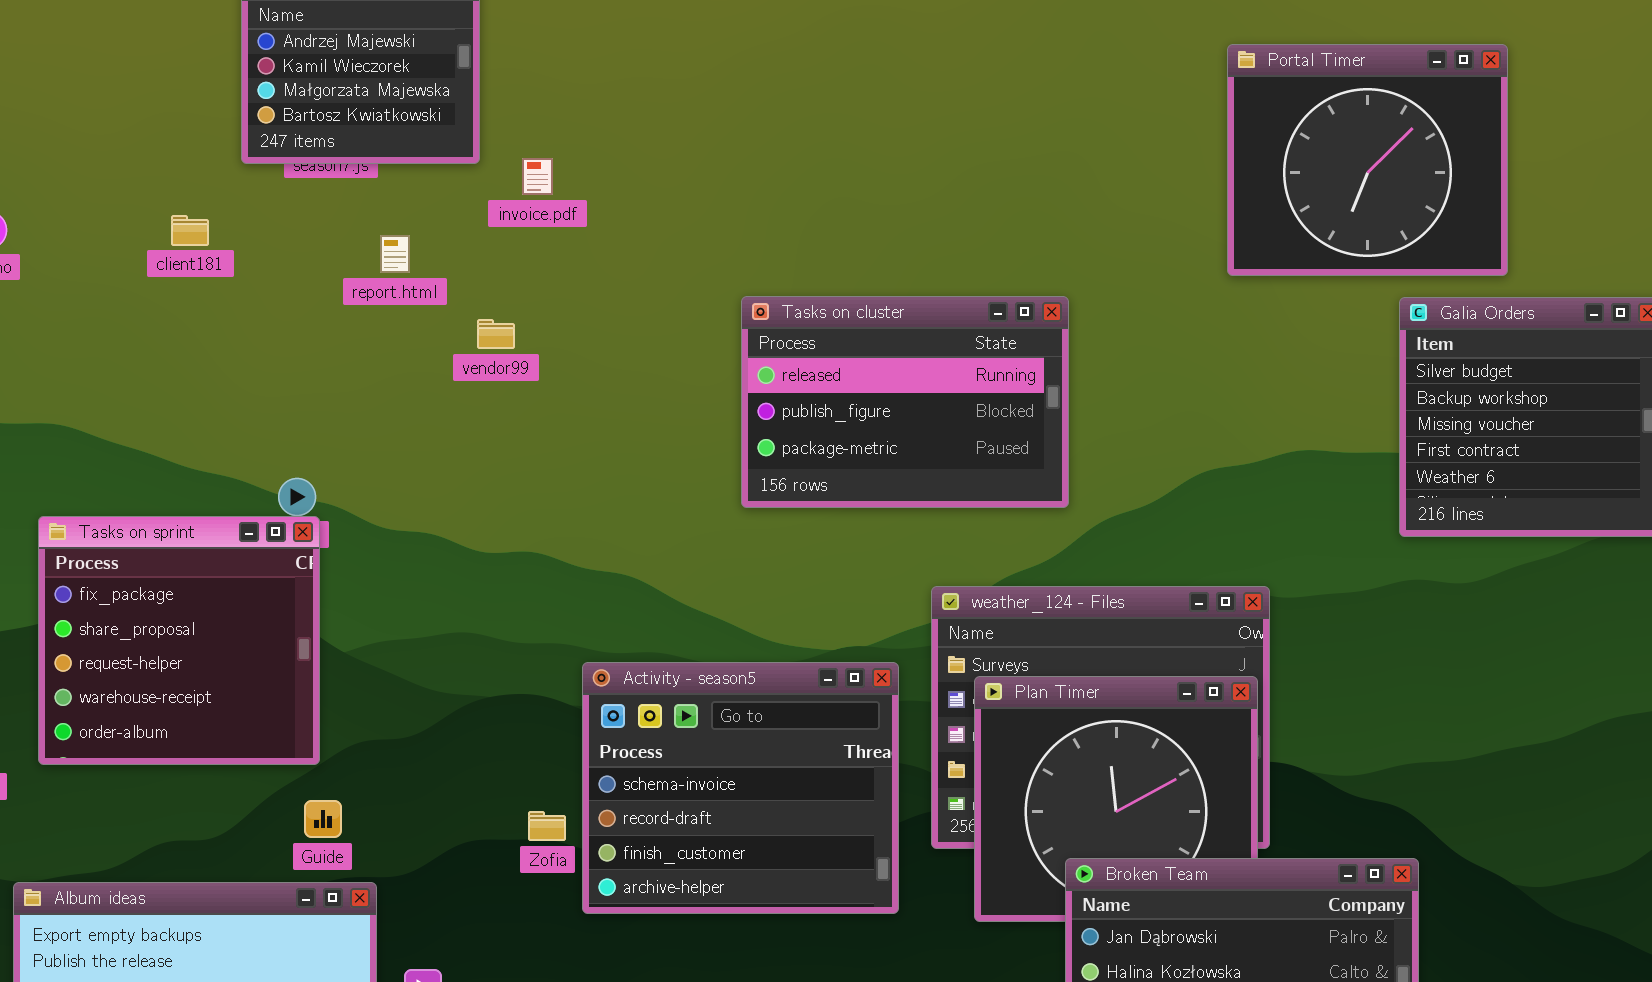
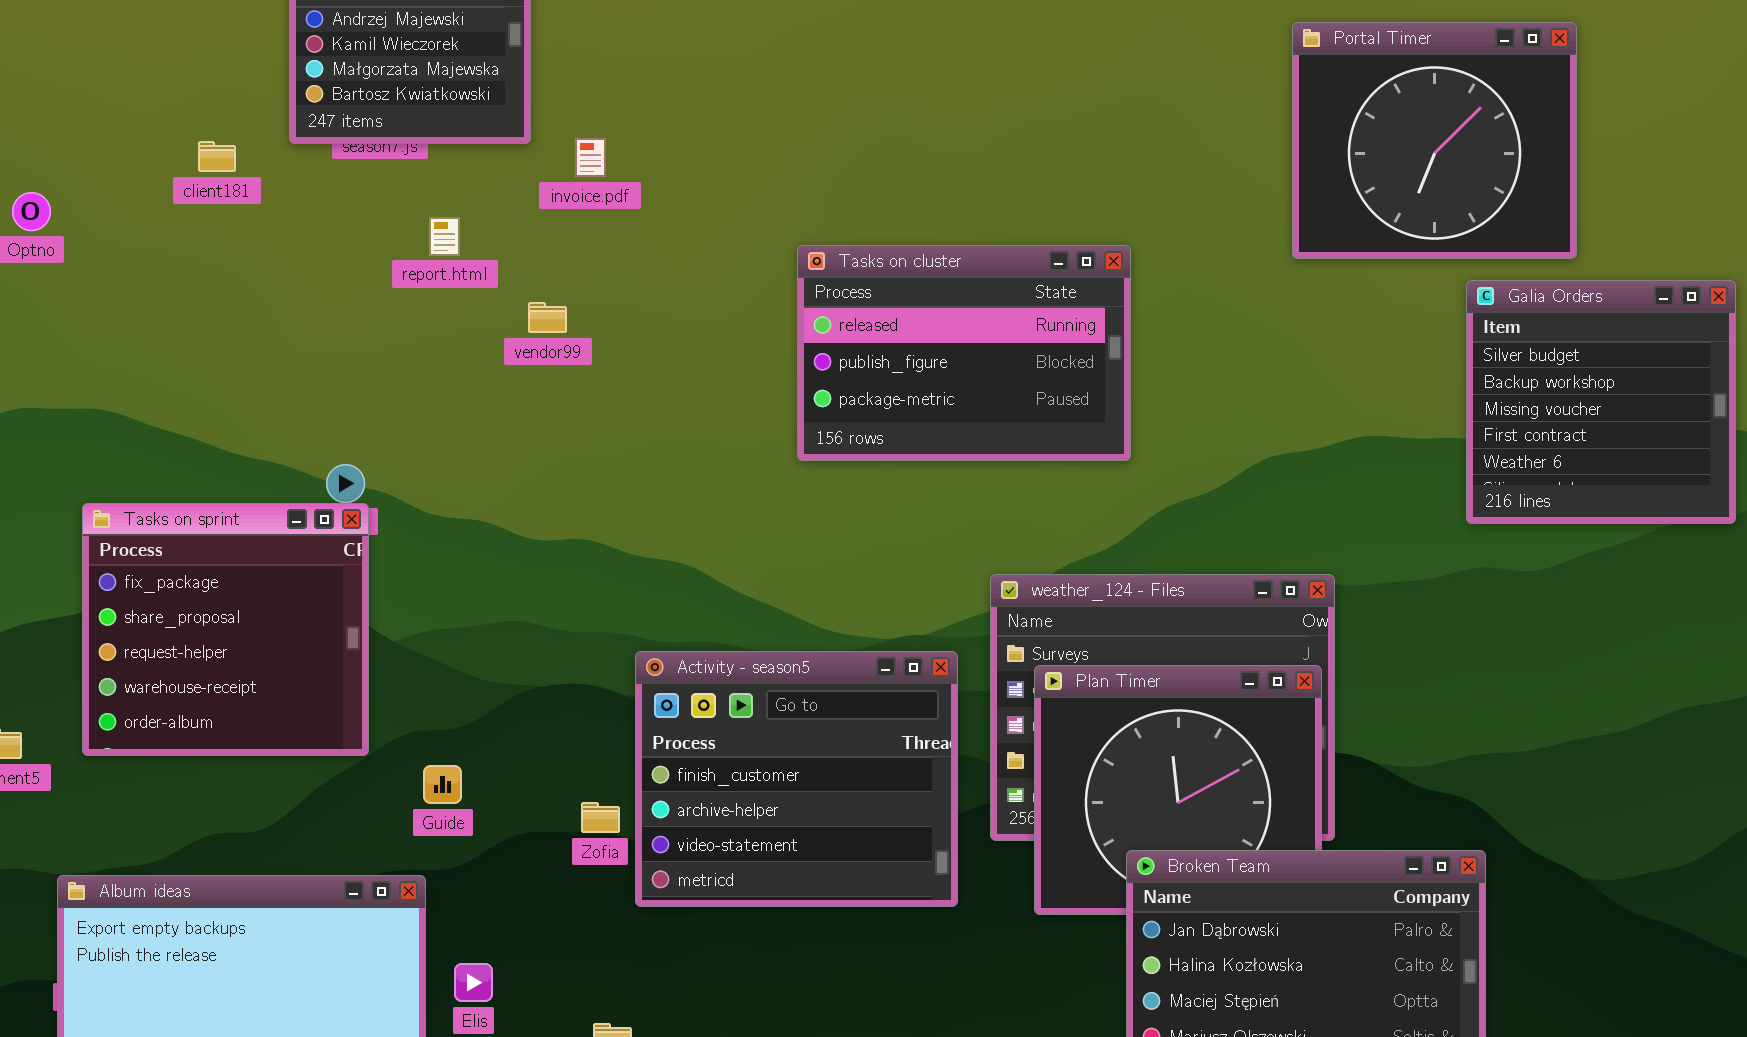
client181: [171,215,209,246] -> [198,141,236,172], moved
Tasks on cluster: [741,296,1069,508] -> [797,245,1131,461], moved
Activity - season5: [582,662,899,914] -> [635,651,958,907], scrolled down 2 rows
Guide: [304,800,342,838] -> [423,765,462,804], moved

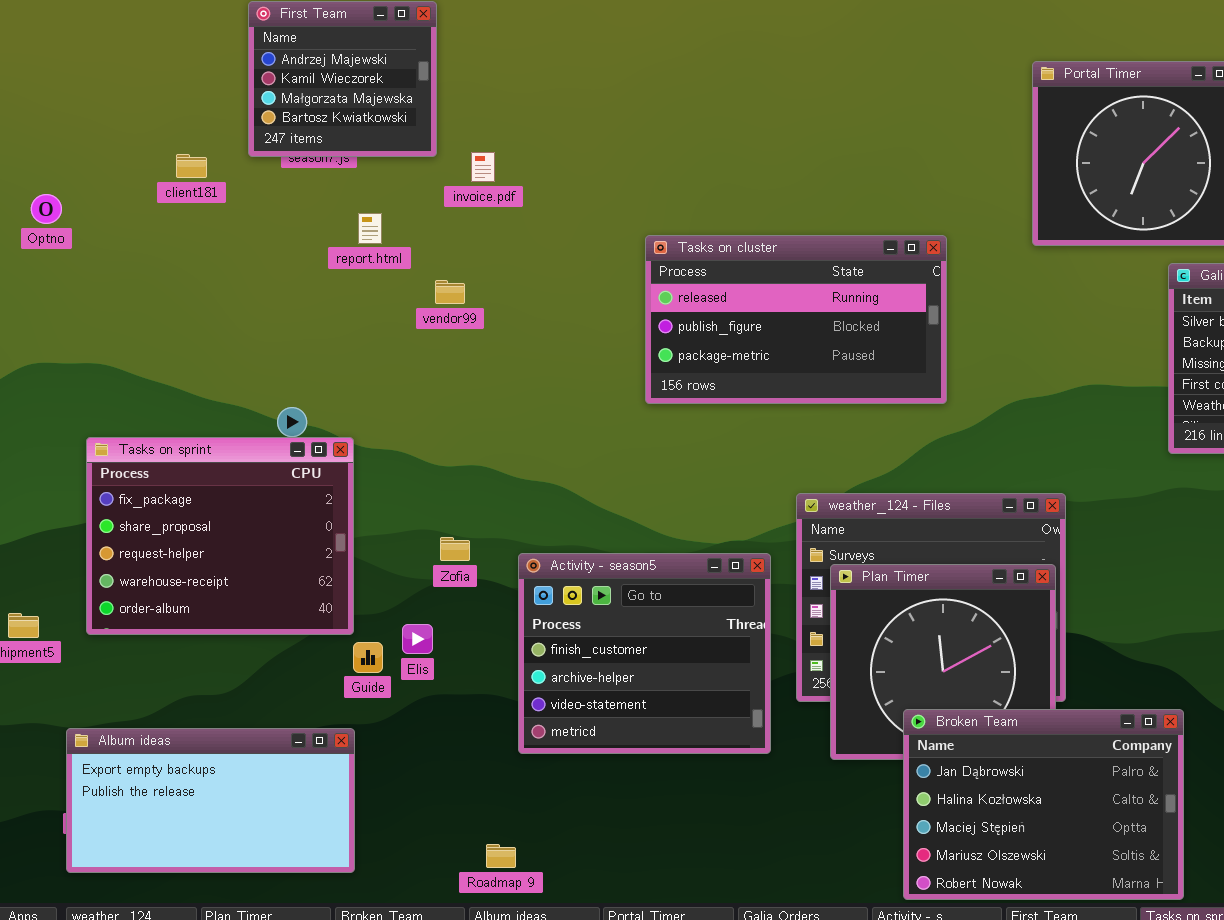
Tasks on cluster: [797,245,1131,461] -> [645,235,947,404], resized
Tasks on sprint: [82,503,369,756] -> [86,437,354,635], resized
Zofia: [581,802,620,833] -> [440,537,470,561], moved
Elis: [454,963,493,1002] -> [402,624,433,654], moved

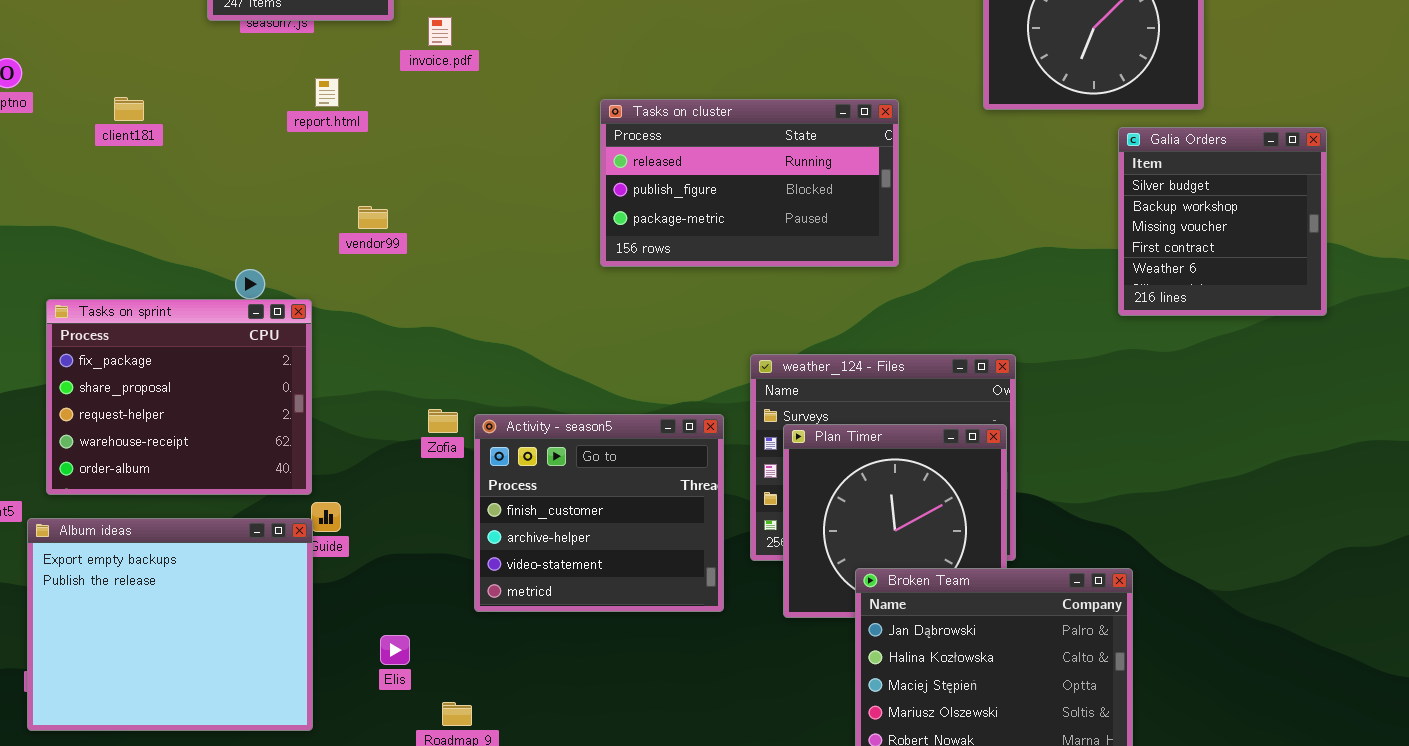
client181: [176,154,207,178] -> [114,97,144,121], moved
vendor99: [435,280,465,304] -> [358,206,388,229], moved
Zofia: [440,537,470,561] -> [428,409,458,433], moved
Elis: [402,624,433,654] -> [380,635,410,665], moved
Album ideas: [66,728,355,873] -> [27,518,313,731], resized

